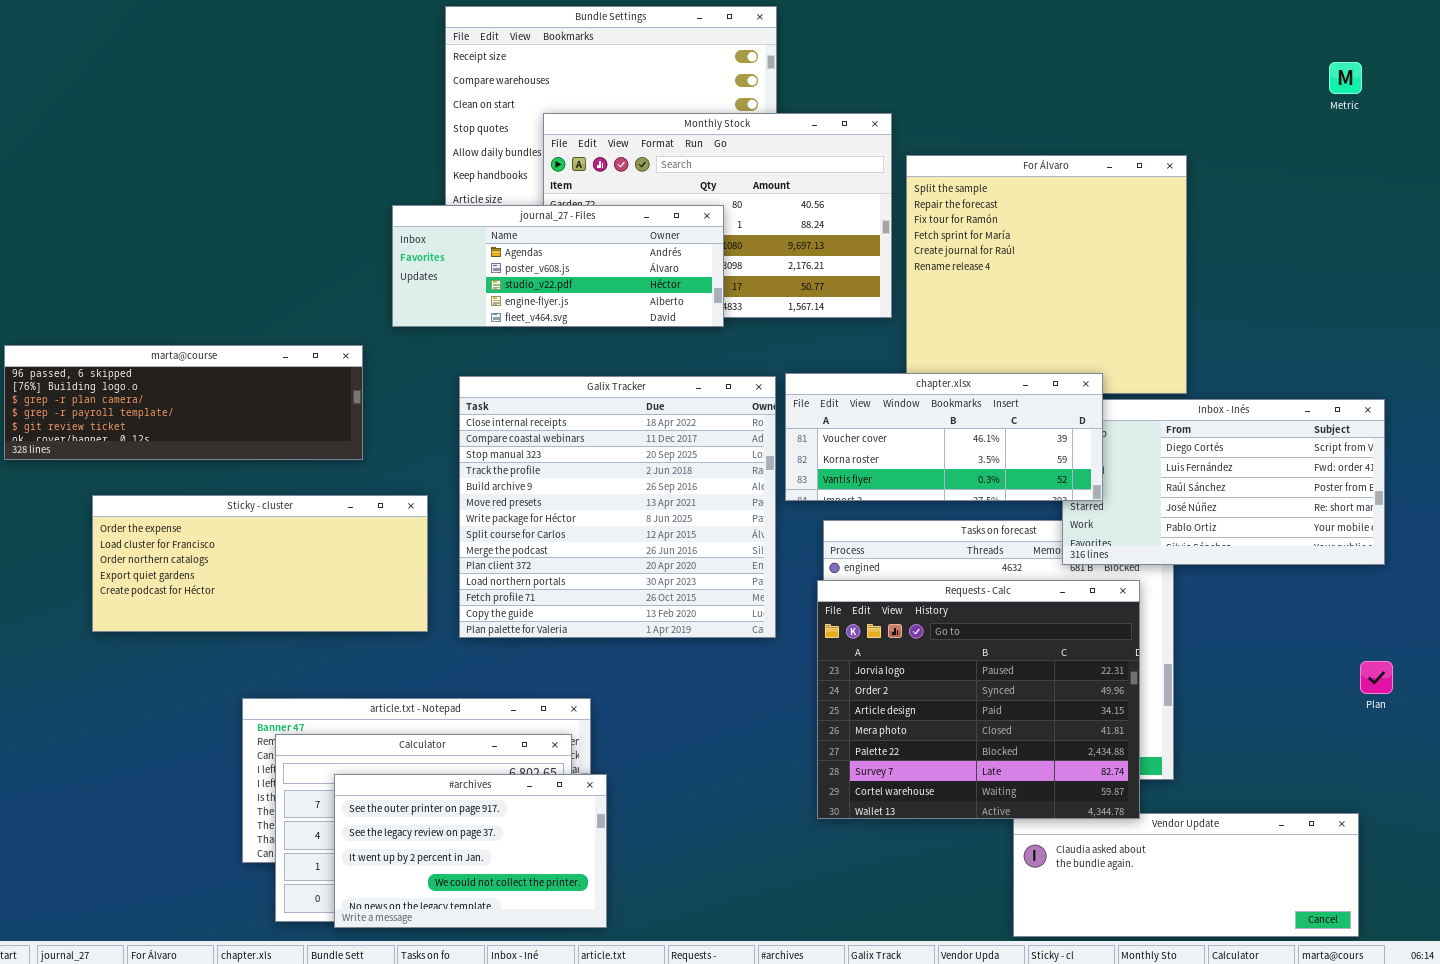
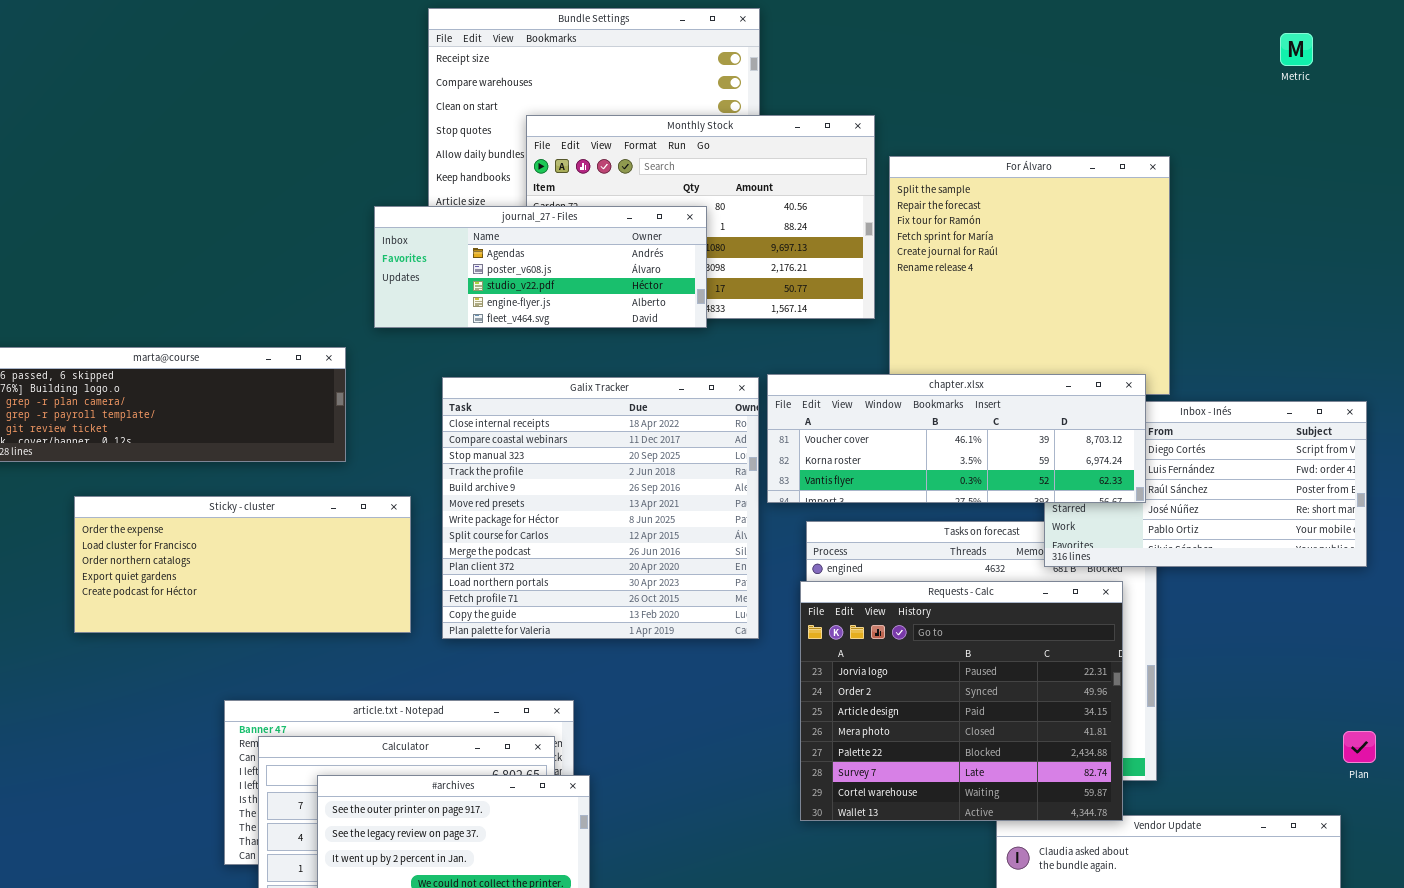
Metric: [1329,62,1362,94] -> [1280,33,1313,66], moved
chapter.xlsx: [785,373,1103,501] -> [767,374,1146,503], resized
Plan: [1360,661,1393,694] -> [1343,731,1376,763], moved

